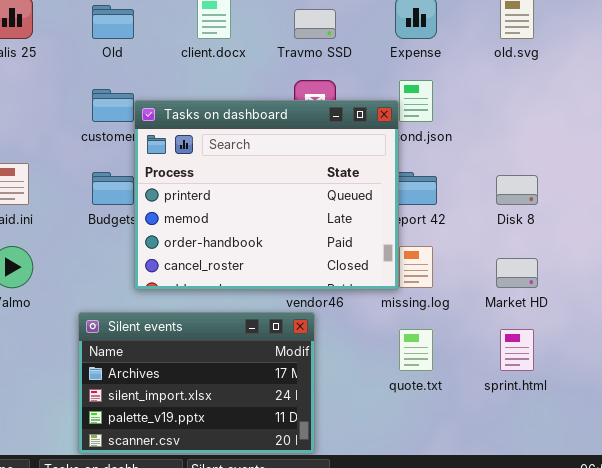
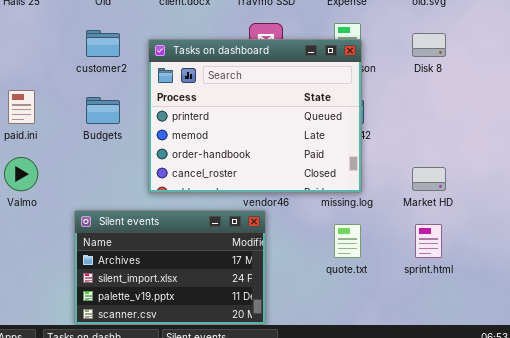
Tasks on dashboard: [134,100,399,290] -> [148,39,362,193], moved
Disk 8: [496,175,538,205] -> [412,33,446,57], moved

